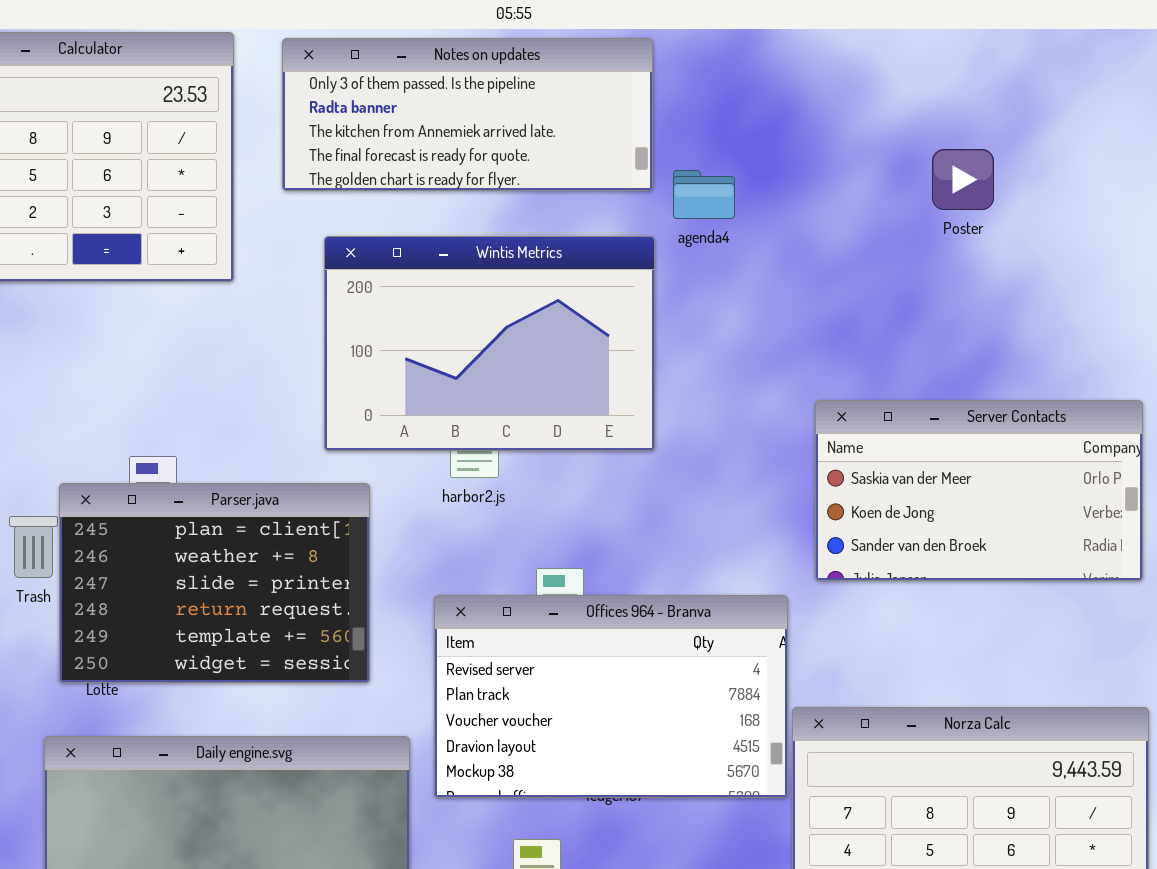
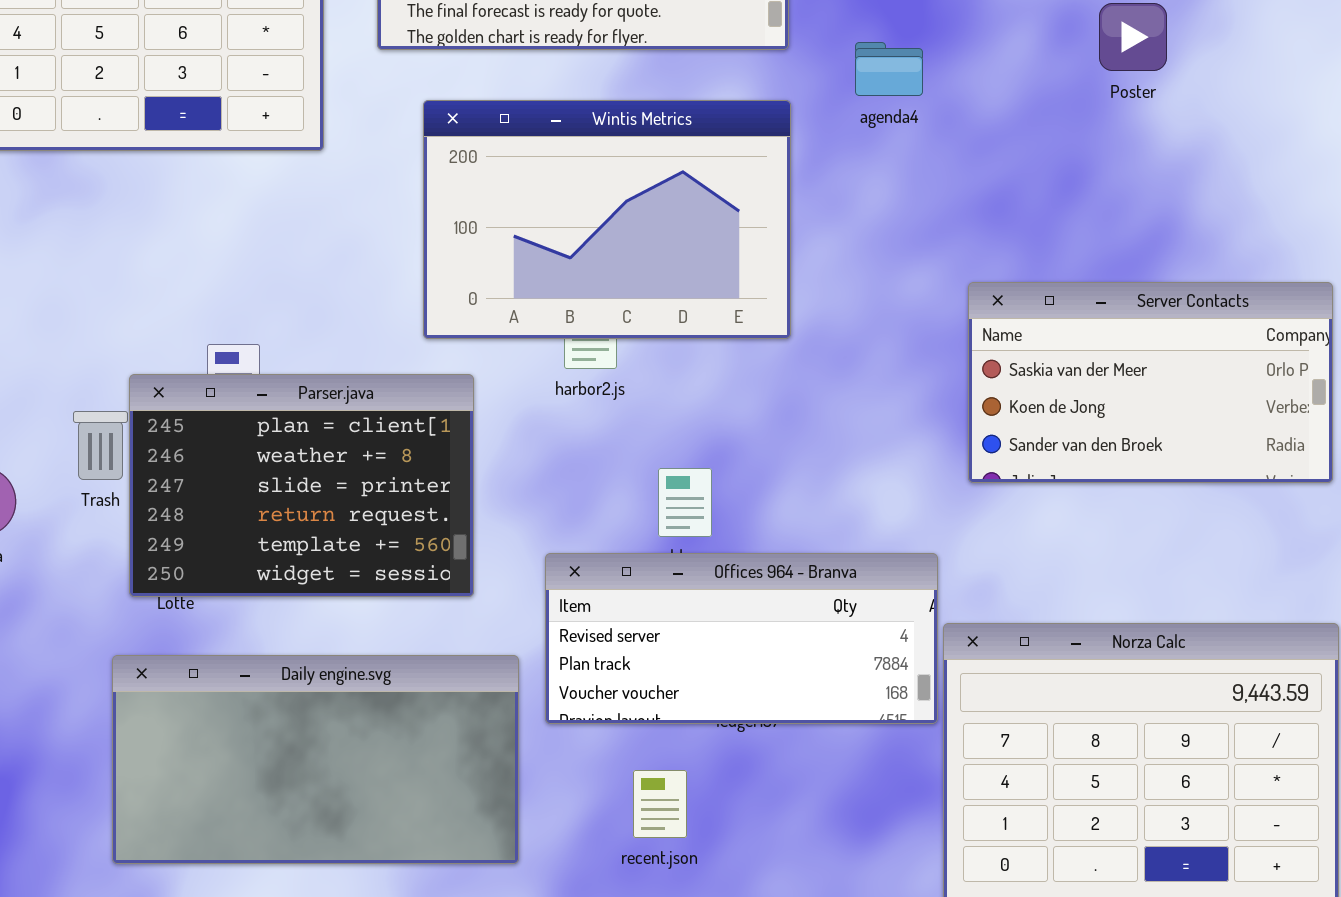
agenda4: [673,170,735,219] -> [855,42,923,96], moved
Offices 964 - Branva: [434,595,788,798] -> [545,553,938,724], resized

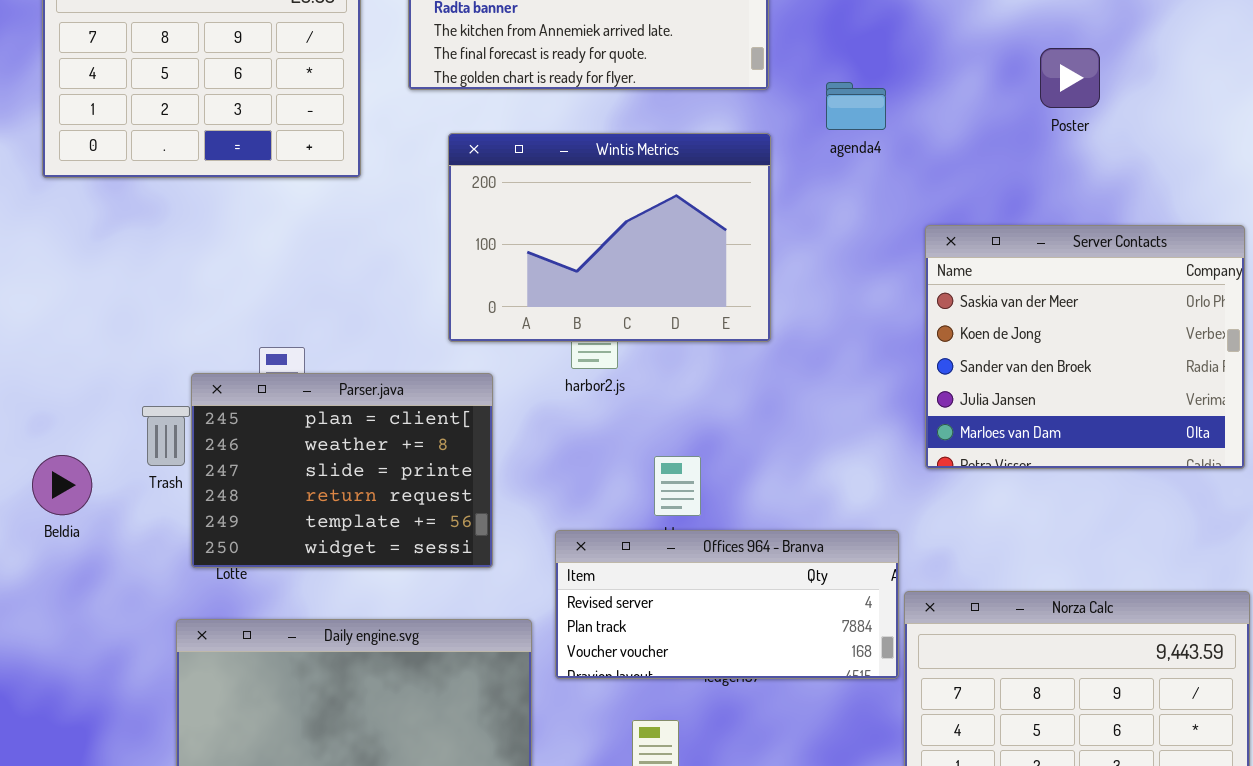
Server Contacts: [968,282,1333,483] -> [925,225,1245,469], resized

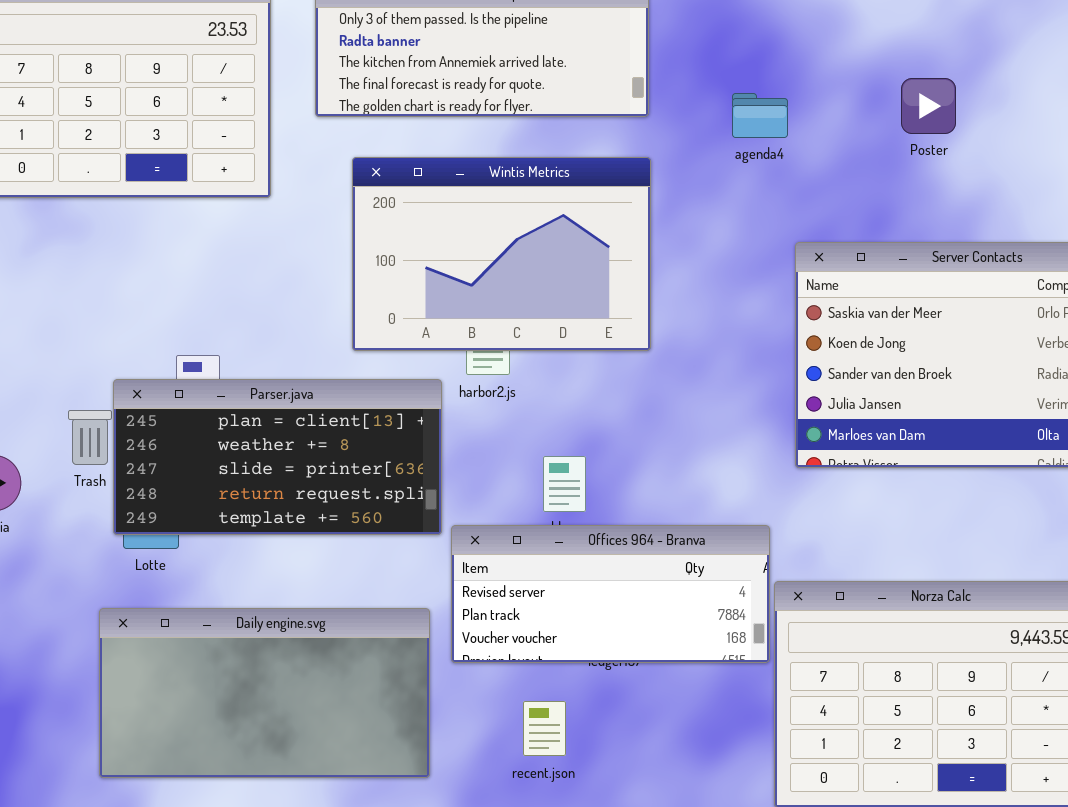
agenda4: [826,82,886,130] -> [732,93,788,138], moved
Parser.java: [191,373,493,568] -> [113,379,442,535], resized

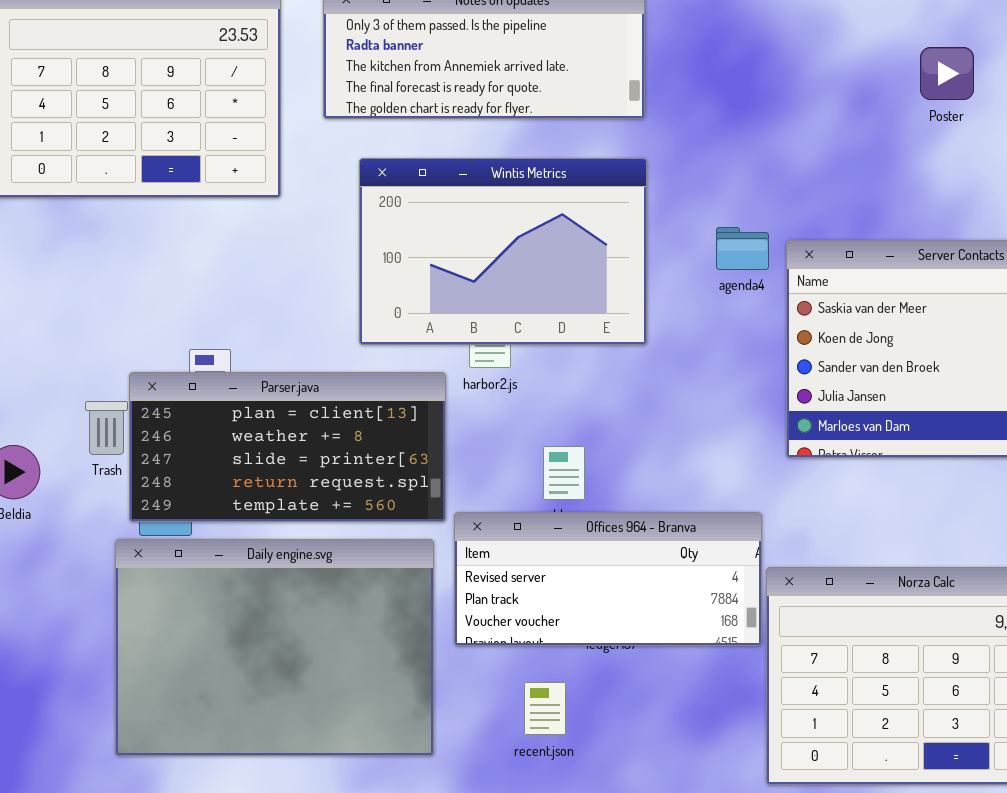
Poster: [901,78,956,134] -> [920,47,974,100], moved
agenda4: [732,93,788,138] -> [716,227,769,270], moved
Daily engine.svg: [99,608,430,778] -> [115,539,434,756], resized

